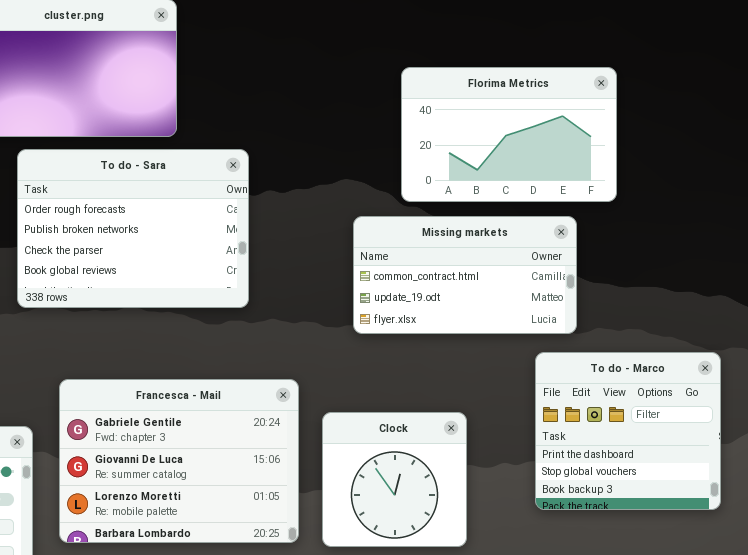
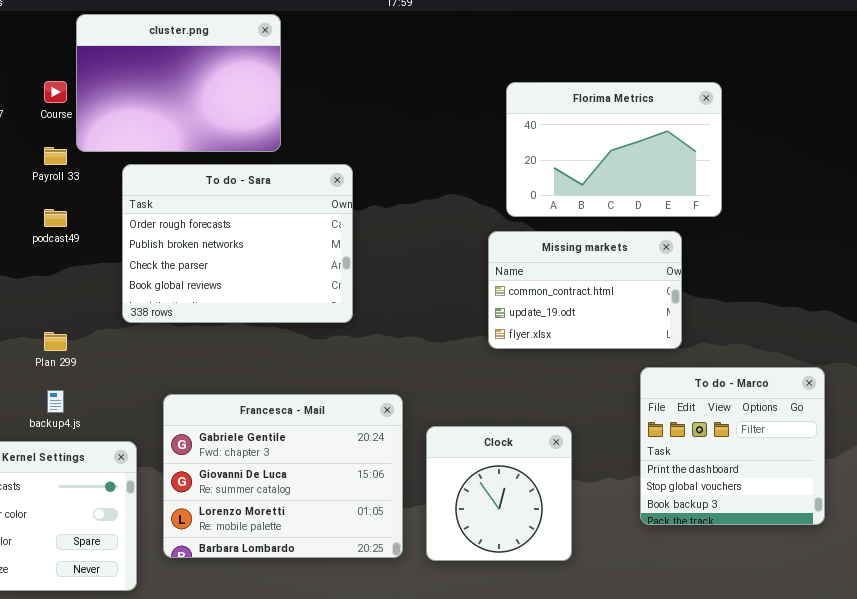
Missing markets: [353,216,577,334] -> [488,231,682,349], resized

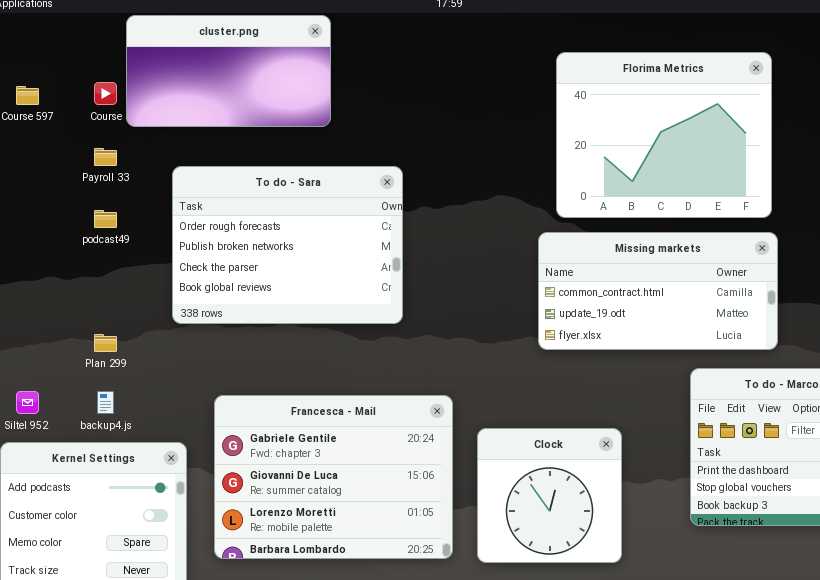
cluster.png: [76,14,281,152] -> [126,15,331,127], resized
Florima Metrics: [506,82,722,217] -> [556,52,772,218], resized
Missing markets: [488,231,682,349] -> [538,232,778,350], resized

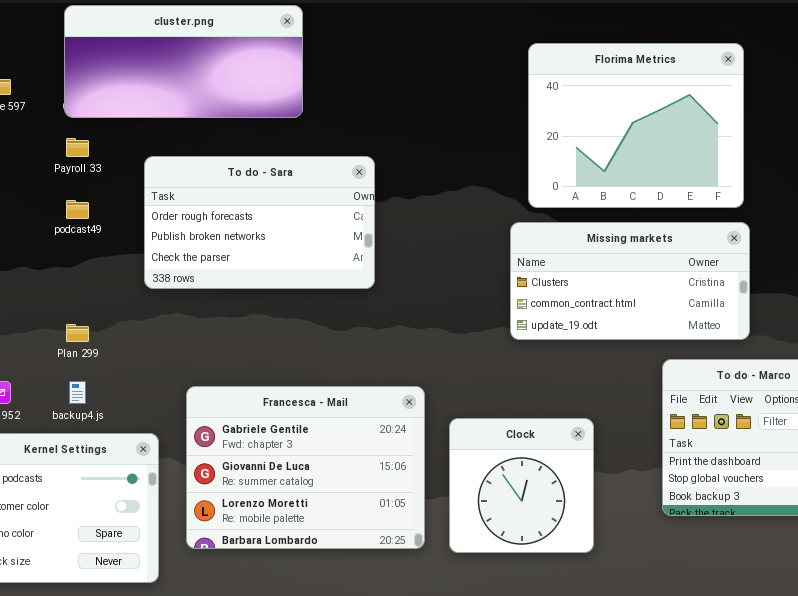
cluster.png: [126,15,331,127] -> [64,5,303,118], resized
To do - Sara: [172,166,403,324] -> [144,156,375,289], resized
Missing markets: [538,232,778,350] -> [510,222,750,340], scrolled up 1 row

